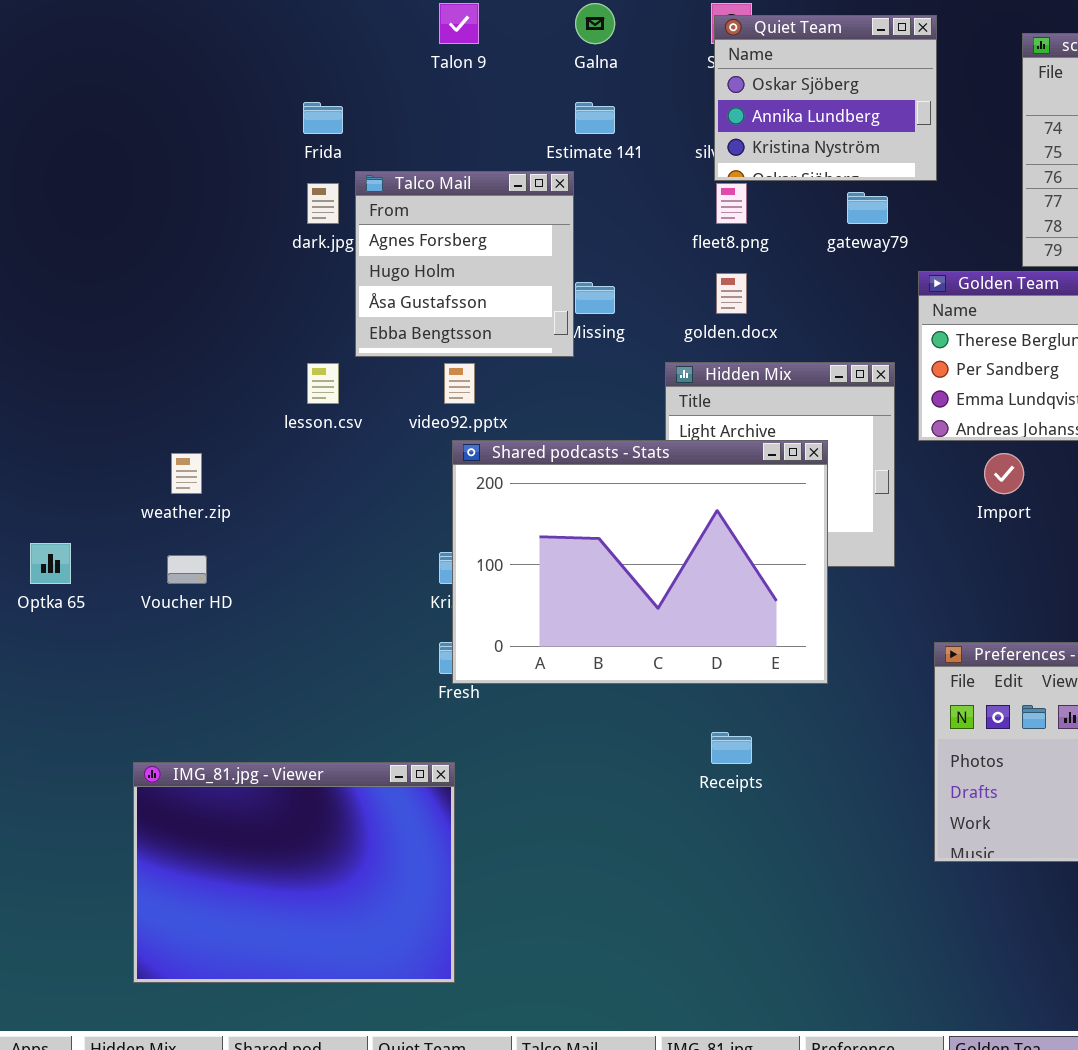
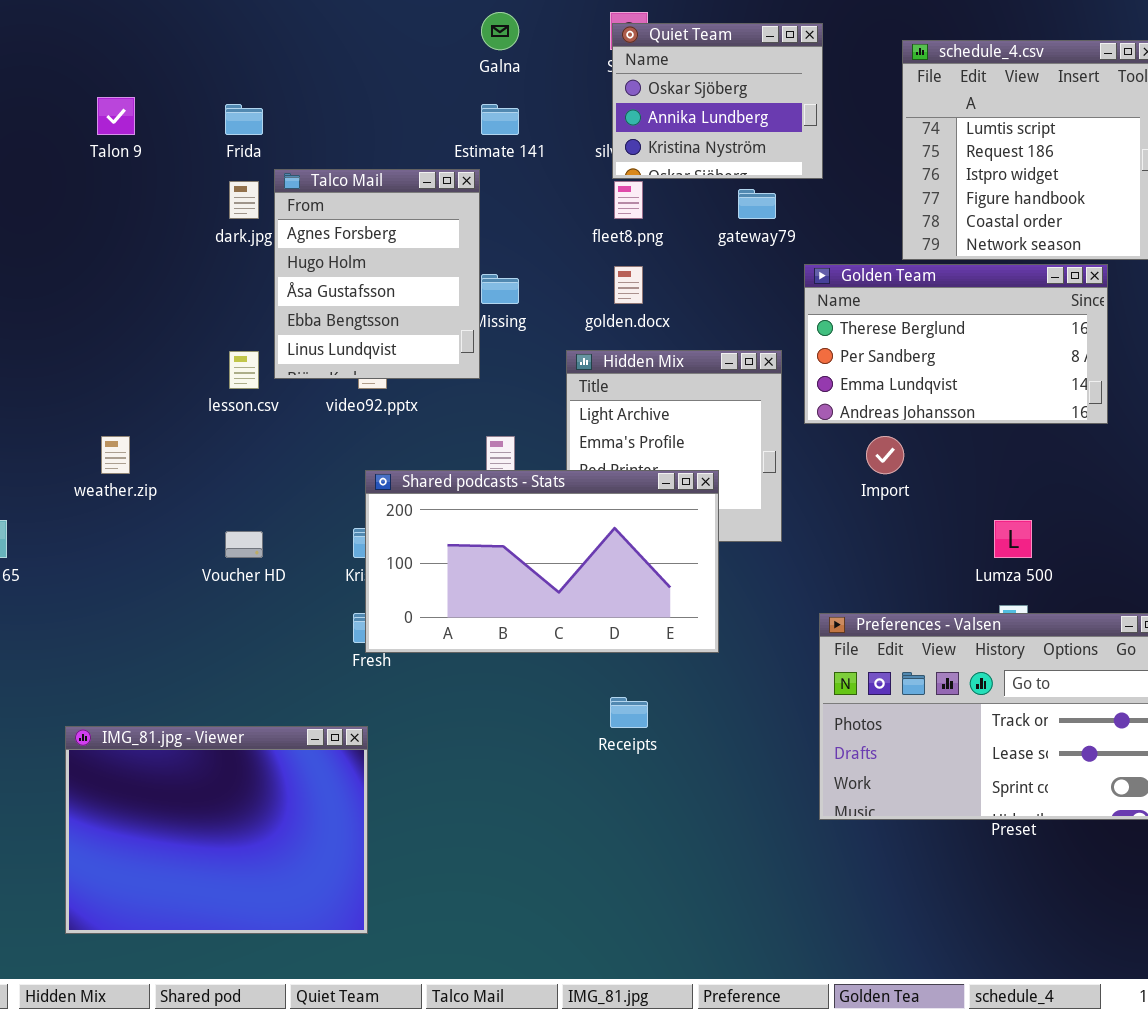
Talon 9: [439,3,479,44] -> [97,97,135,135], moved
Talco Mail: [355,171,574,357] -> [274,169,480,379], resized
Shared podcasts - Stats: [452,440,828,684] -> [365,470,719,653], resized
Voucher HD: [167,555,207,584] -> [225,531,263,558], moved

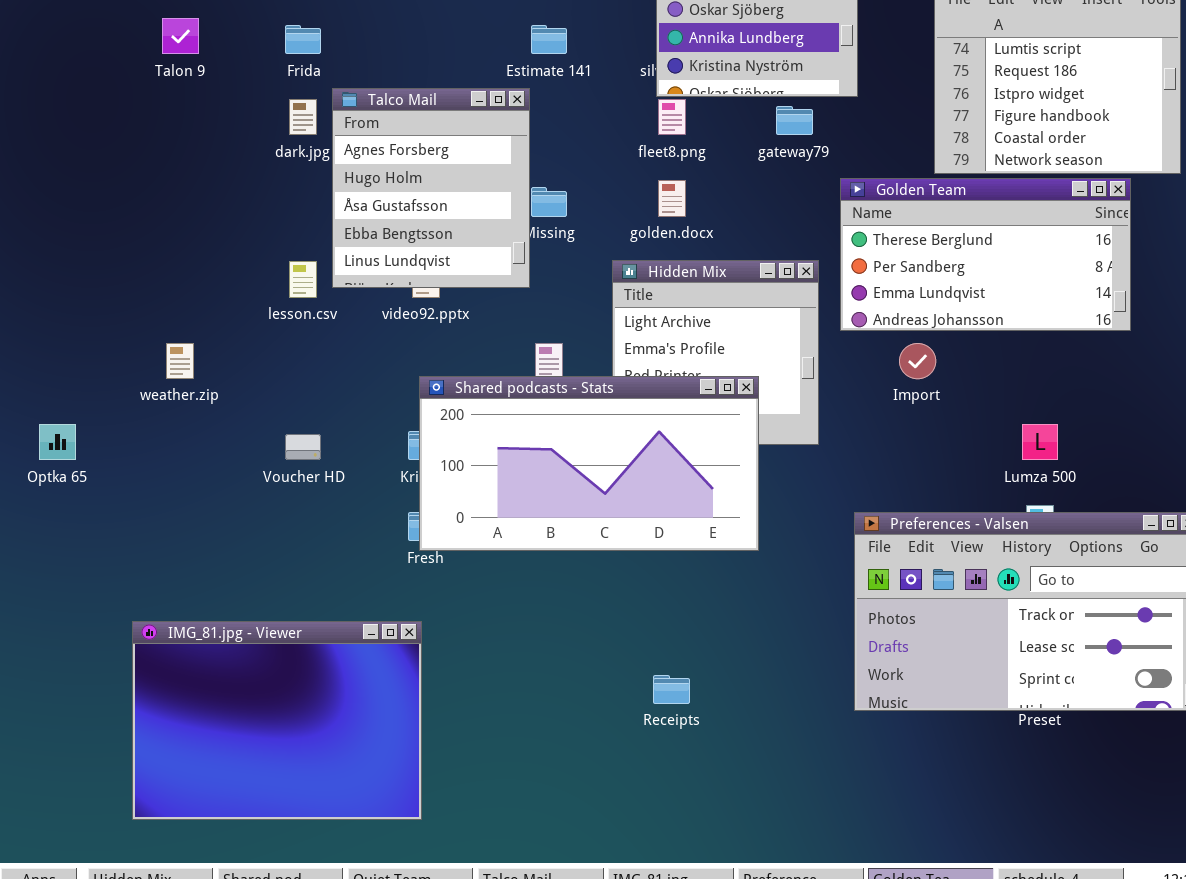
Receipts: [610,697,648,728] -> [653,675,690,704], moved

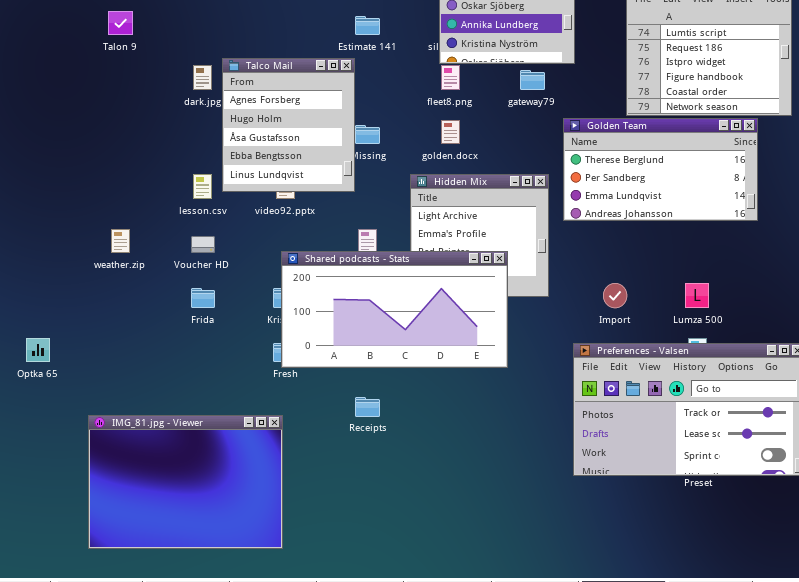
Frida: [285,25,321,54] -> [191,288,215,308], moved
Import: [899,343,936,379] -> [603,283,627,308], moved
Optka 65: [39,424,76,460] -> [26,338,50,362], moved
Voucher HD: [285,434,321,460] -> [191,236,215,253], moved
Receipts: [653,675,690,704] -> [355,397,380,417], moved

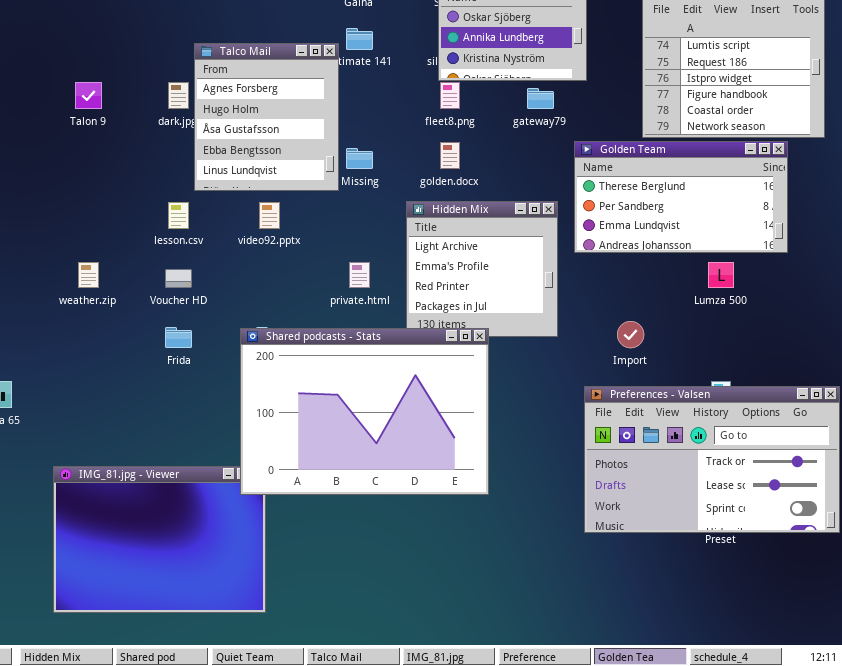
Talon 9: [108,11,133,35] -> [75,82,102,109], moved
Talco Mail: [222,58,355,192] -> [194,43,339,191], moved
Shared podcasts - Stats: [281,251,508,368] -> [240,328,489,495], moved, resized
Lumza 500: [685,283,709,308] -> [708,262,734,288], moved

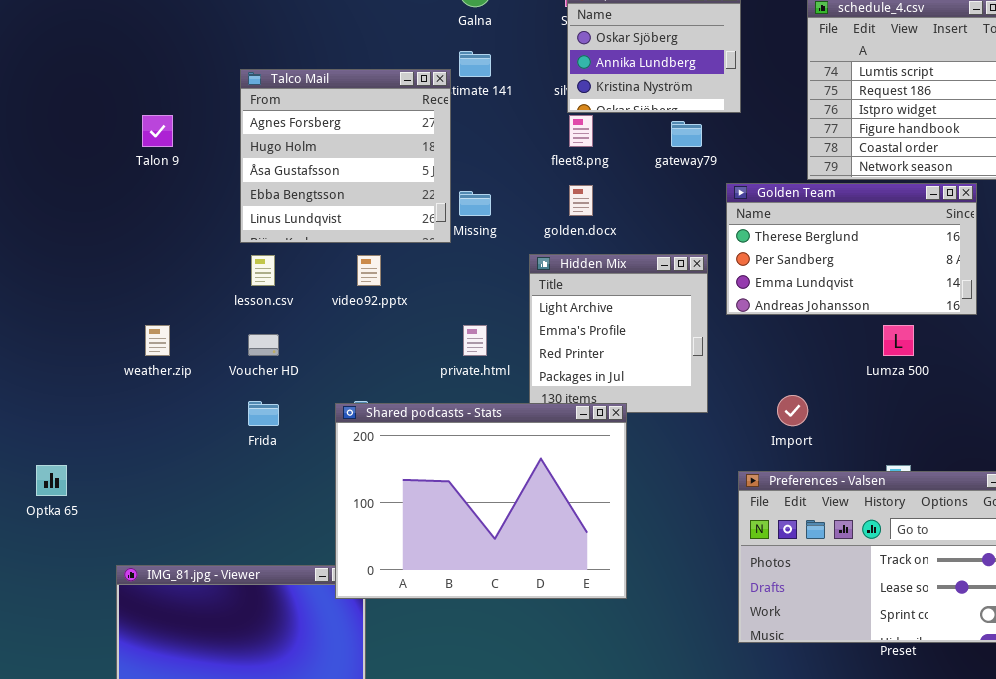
Talco Mail: [194,43,339,191] -> [240,69,451,243], resized

